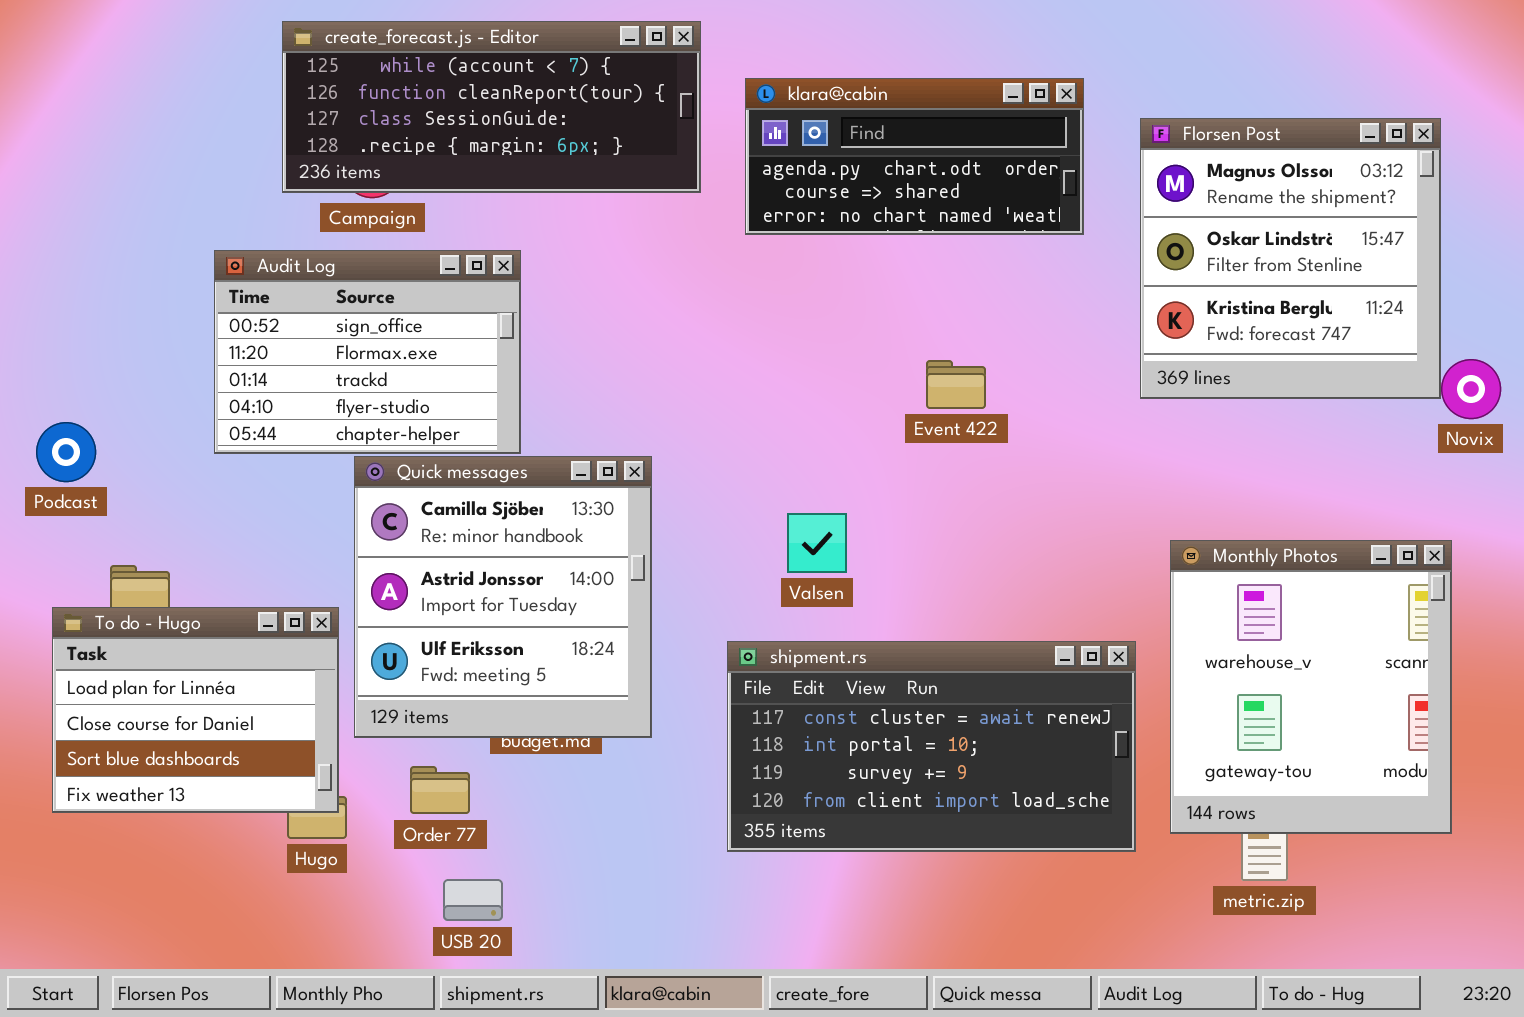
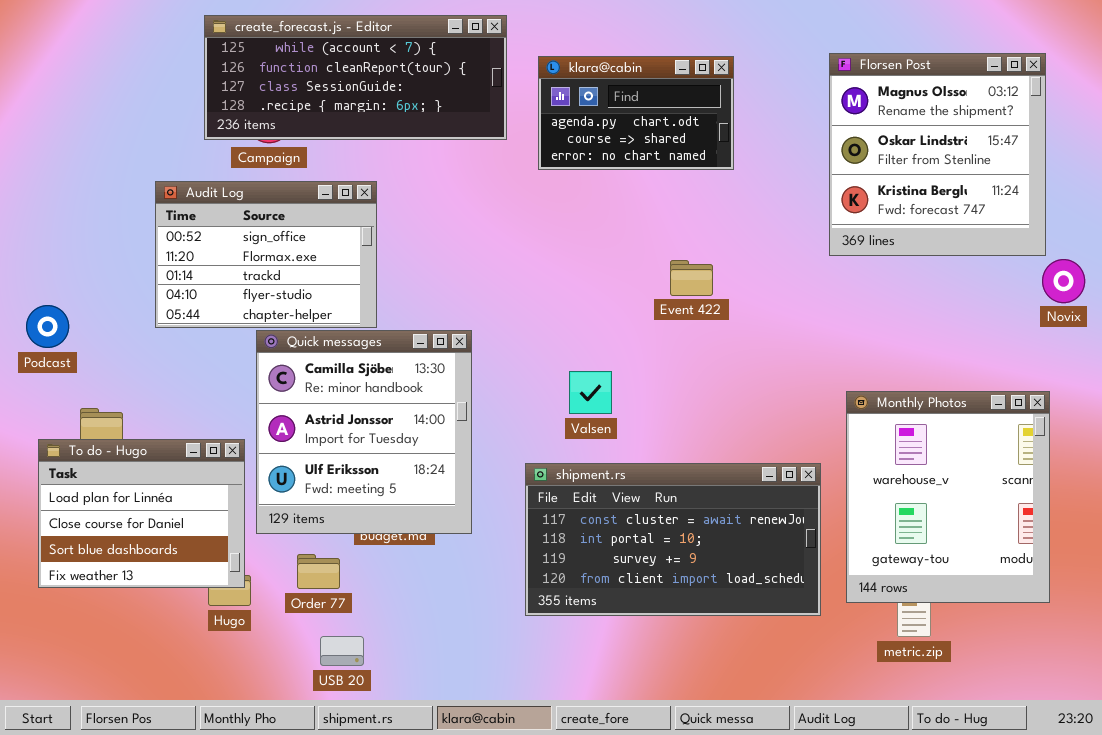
klara@cabin: [745,78,1084,235] -> [538,56,734,170], resized
Florsen Post: [1140,118,1441,399] -> [829,53,1046,256], moved

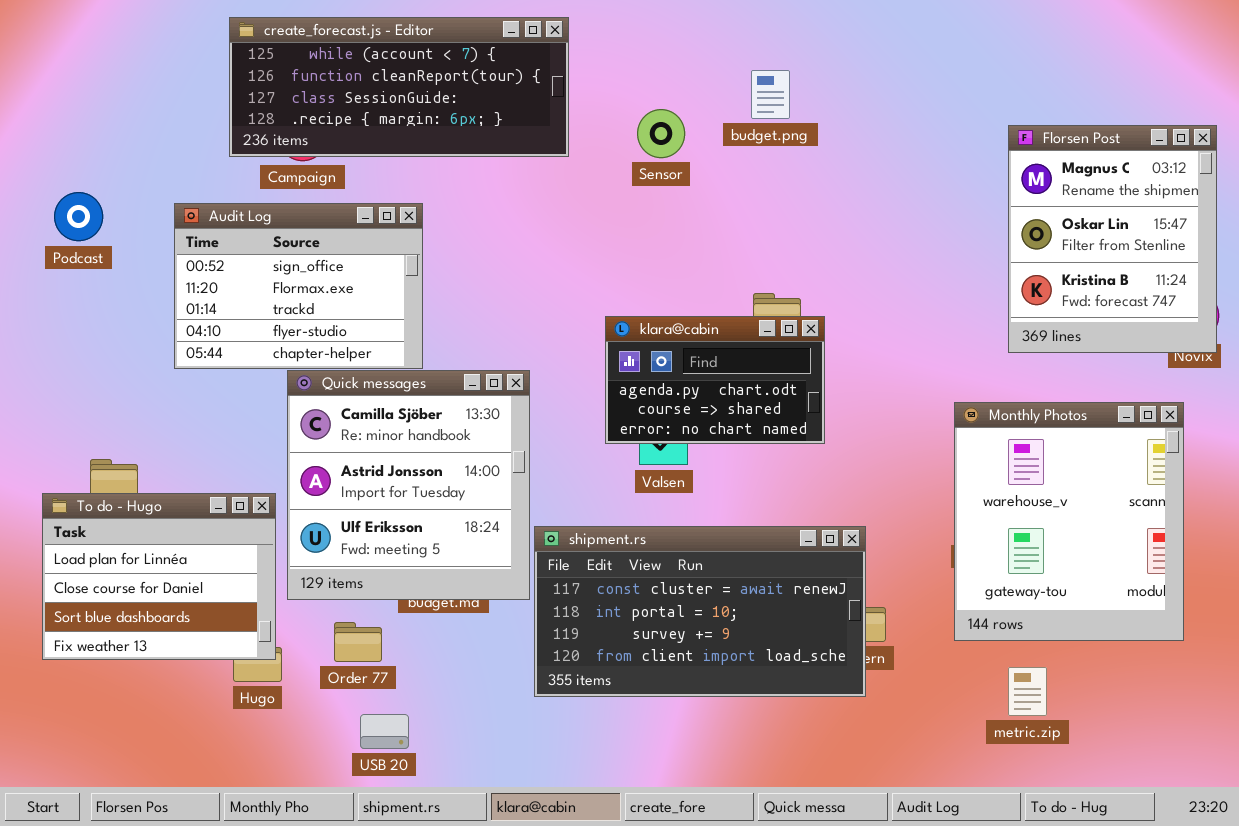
Florsen Post: [829,53,1046,256] -> [1008,125,1217,353], moved, resized
klara@cabin: [538,56,734,170] -> [605,316,825,444], moved
Podcast: [26,305,69,348] -> [54,192,103,241], moved
Monthly Photos: [846,391,1050,603] -> [954,402,1184,641], moved
shipment.rs: [525,463,821,616] -> [534,526,866,697], moved

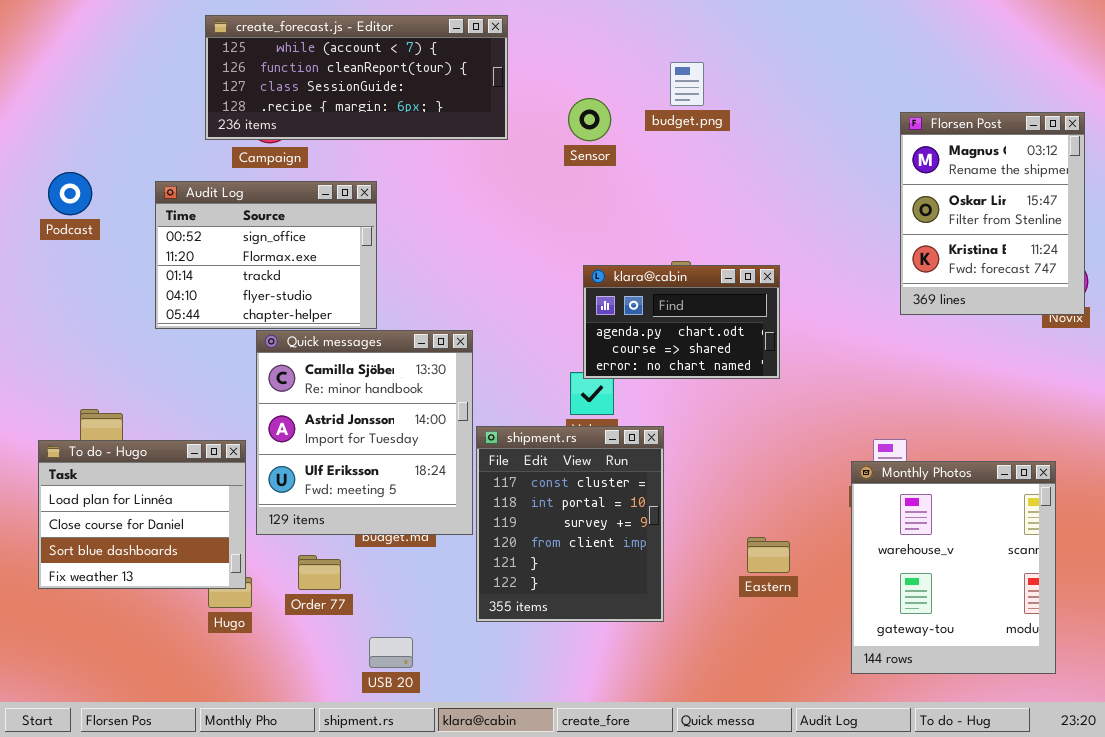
klara@cabin: [605,316,825,444] -> [583,265,780,379], moved
Monthly Photos: [954,402,1184,641] -> [851,461,1056,674], moved
shipment.rs: [534,526,866,697] -> [476,426,664,622], resized
USB 20: [360,714,409,749] -> [369,637,413,668], moved

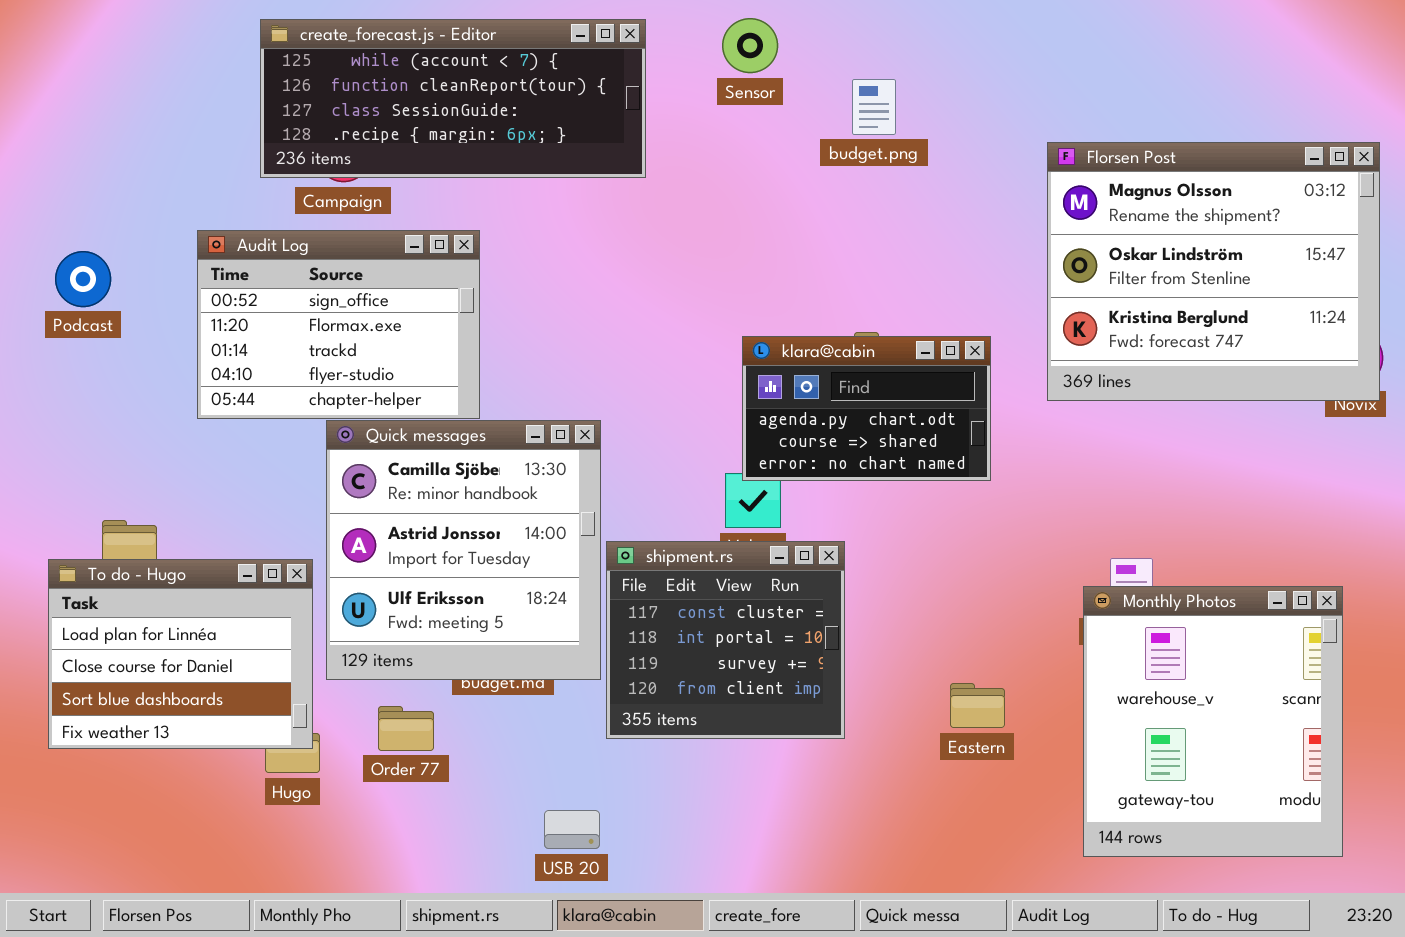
Sensor: [568,98,611,141] -> [722,18,778,73], moved
Florsen Post: [900,112,1085,315] -> [1047,142,1380,401], resized
Podcast: [48,172,92,215] -> [55,251,111,307], moved
shipment.rs: [476,426,664,622] -> [606,541,845,739], resized
USB 20: [369,637,413,668] -> [544,810,600,849], moved

